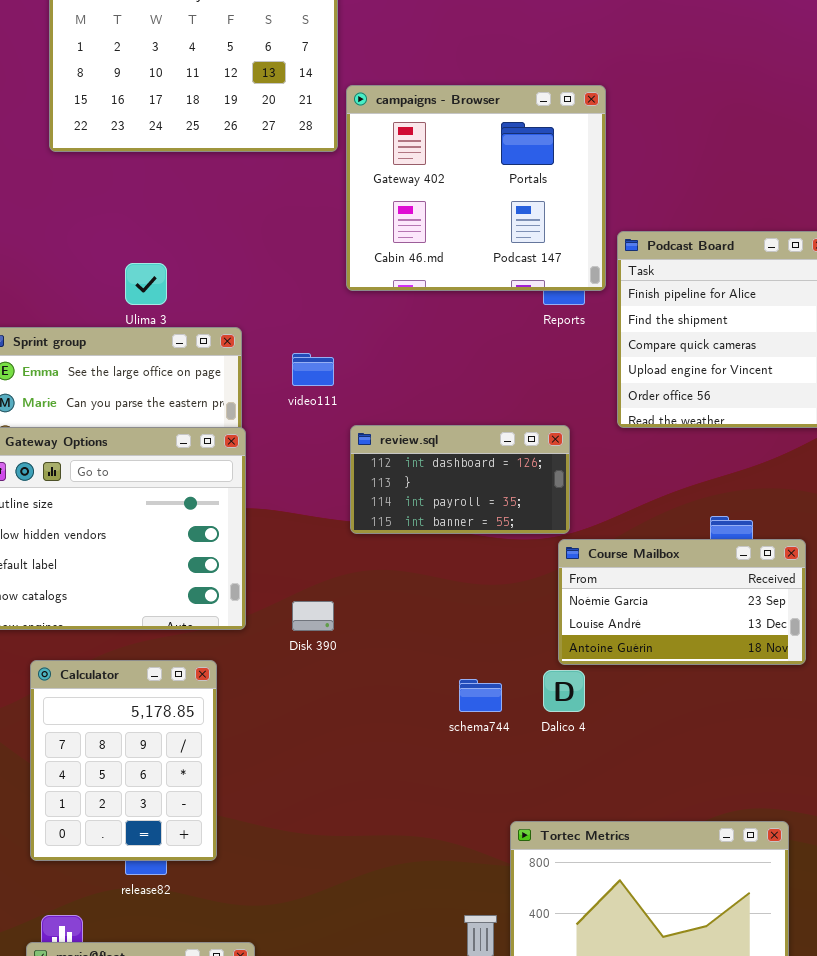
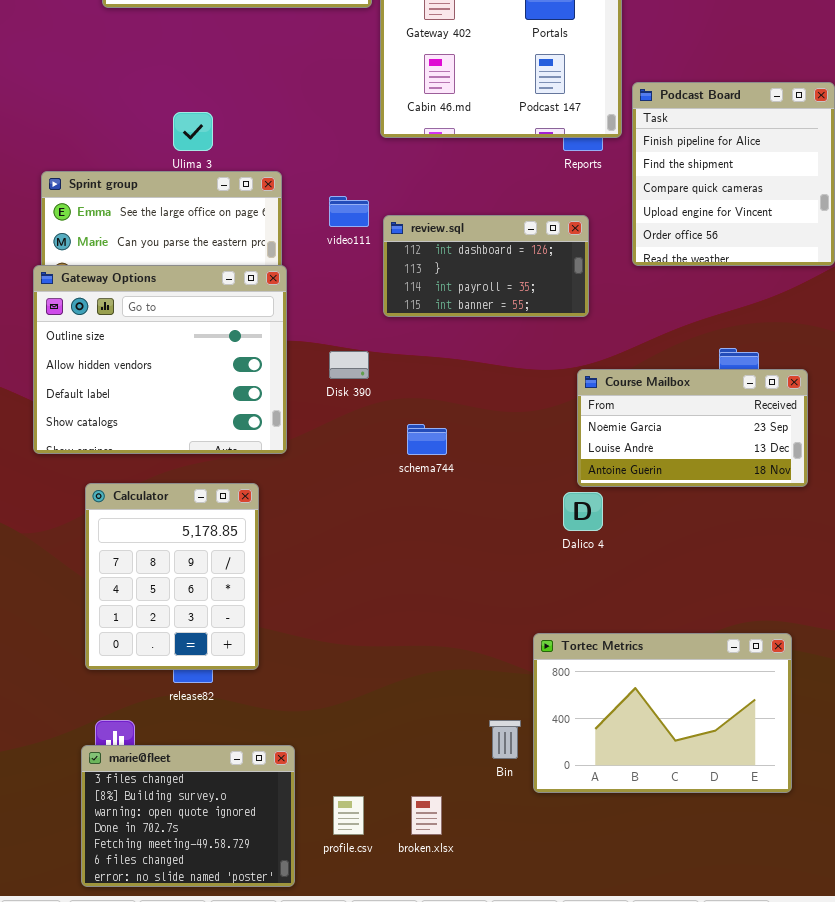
review.sql: [350,425,570,534] -> [383,215,589,317], moved
Disk 390: [292,601,334,631] -> [329,351,369,379], moved
schema744: [459,679,502,712] -> [407,424,447,455], moved

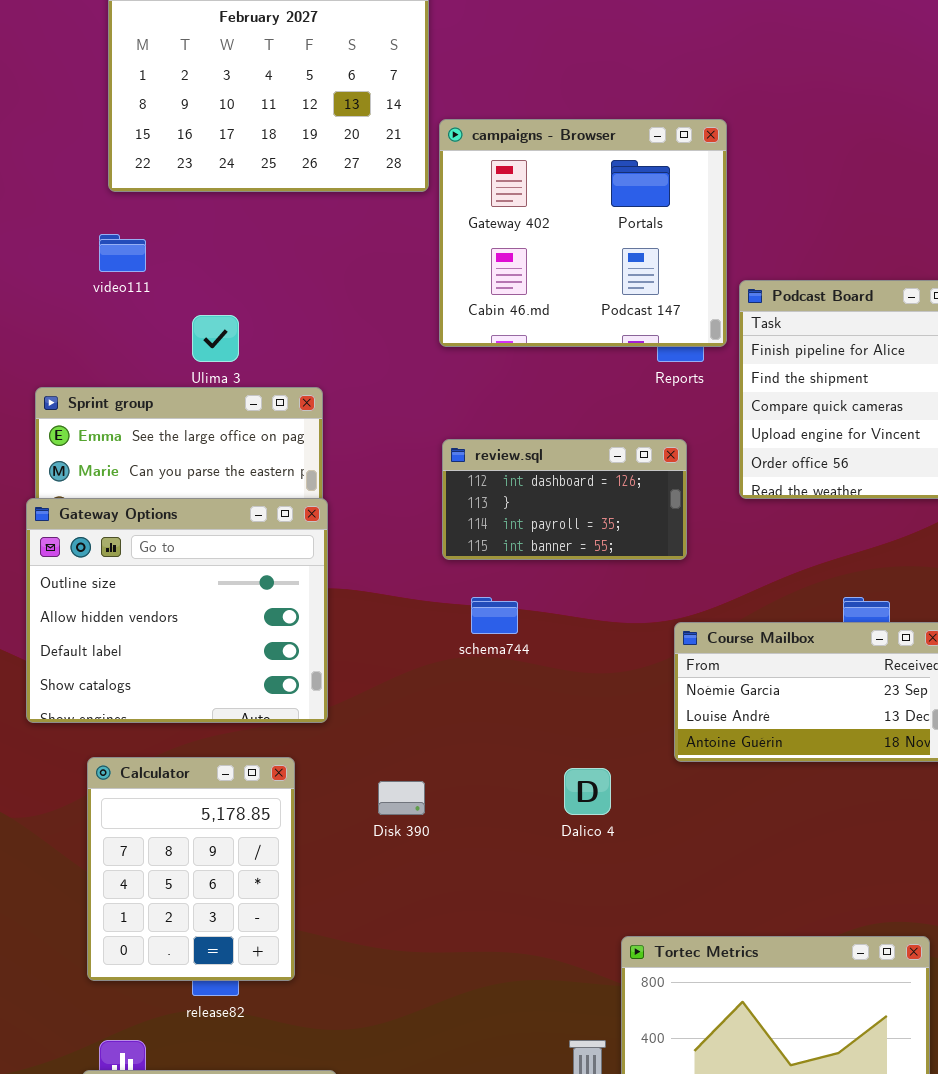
video111: [329,196,369,227] -> [99,234,146,272], moved
Disk 390: [329,351,369,379] -> [378,781,425,815], moved
schema744: [407,424,447,455] -> [471,597,518,634], moved
Dalico 4: [563,492,603,531] -> [564,768,611,815], moved

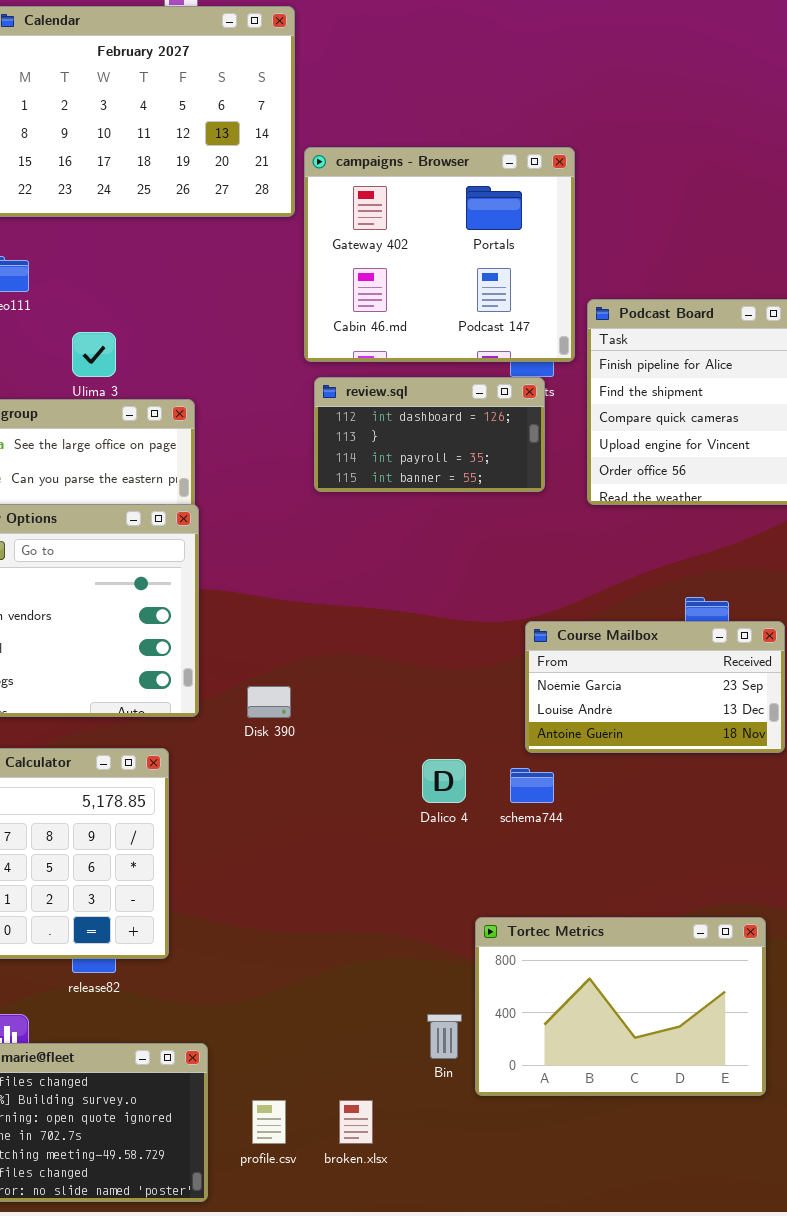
review.sql: [442,439,687,560] -> [314,377,545,492], moved
schema744: [471,597,518,634] -> [510,768,554,803], moved
Disk 390: [378,781,425,815] -> [247,686,291,718], moved

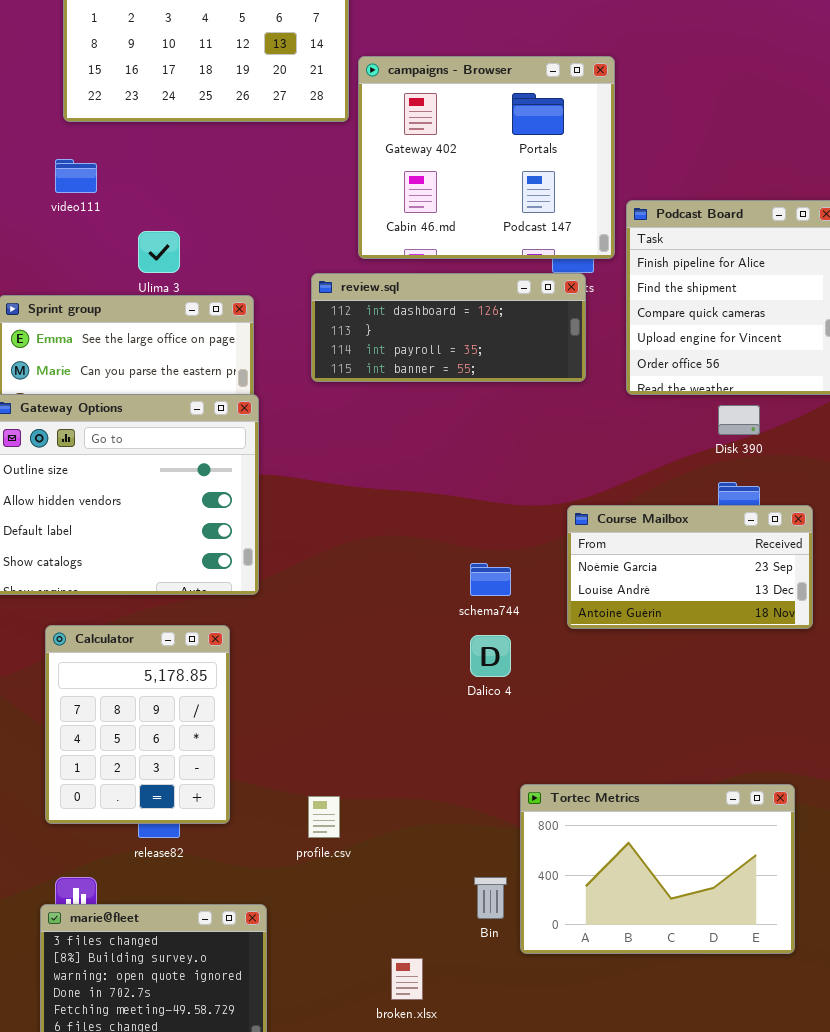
review.sql: [314,377,545,492] -> [311,273,586,382], resized
Disk 390: [247,686,291,718] -> [718,405,760,435], moved
schema744: [510,768,554,803] -> [470,563,511,596], moved
profile.csv: [252,1100,286,1144] -> [308,796,340,838], moved

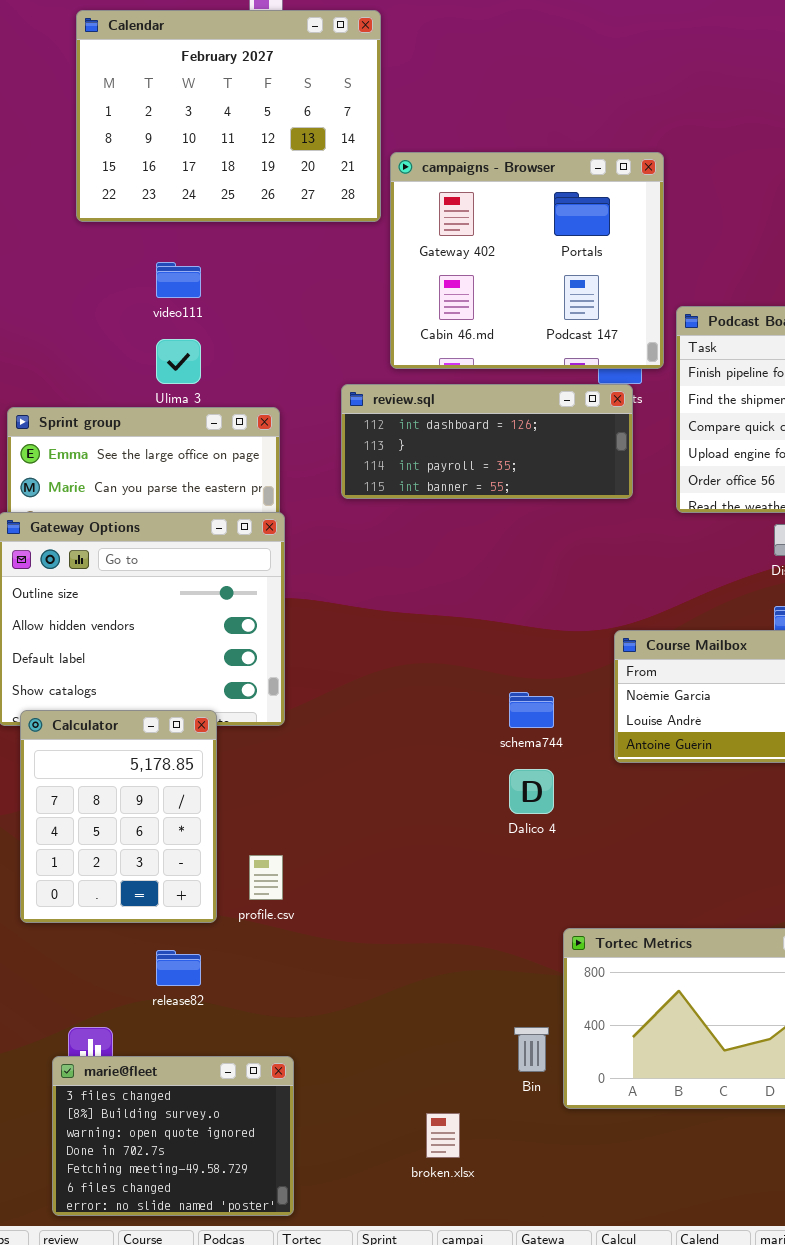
video111: [55,159,97,193] -> [156,262,201,298], moved
Calculator: [45,625,230,824] -> [20,710,217,923], moved
profile.csv: [308,796,340,838] -> [249,855,283,900], moved

